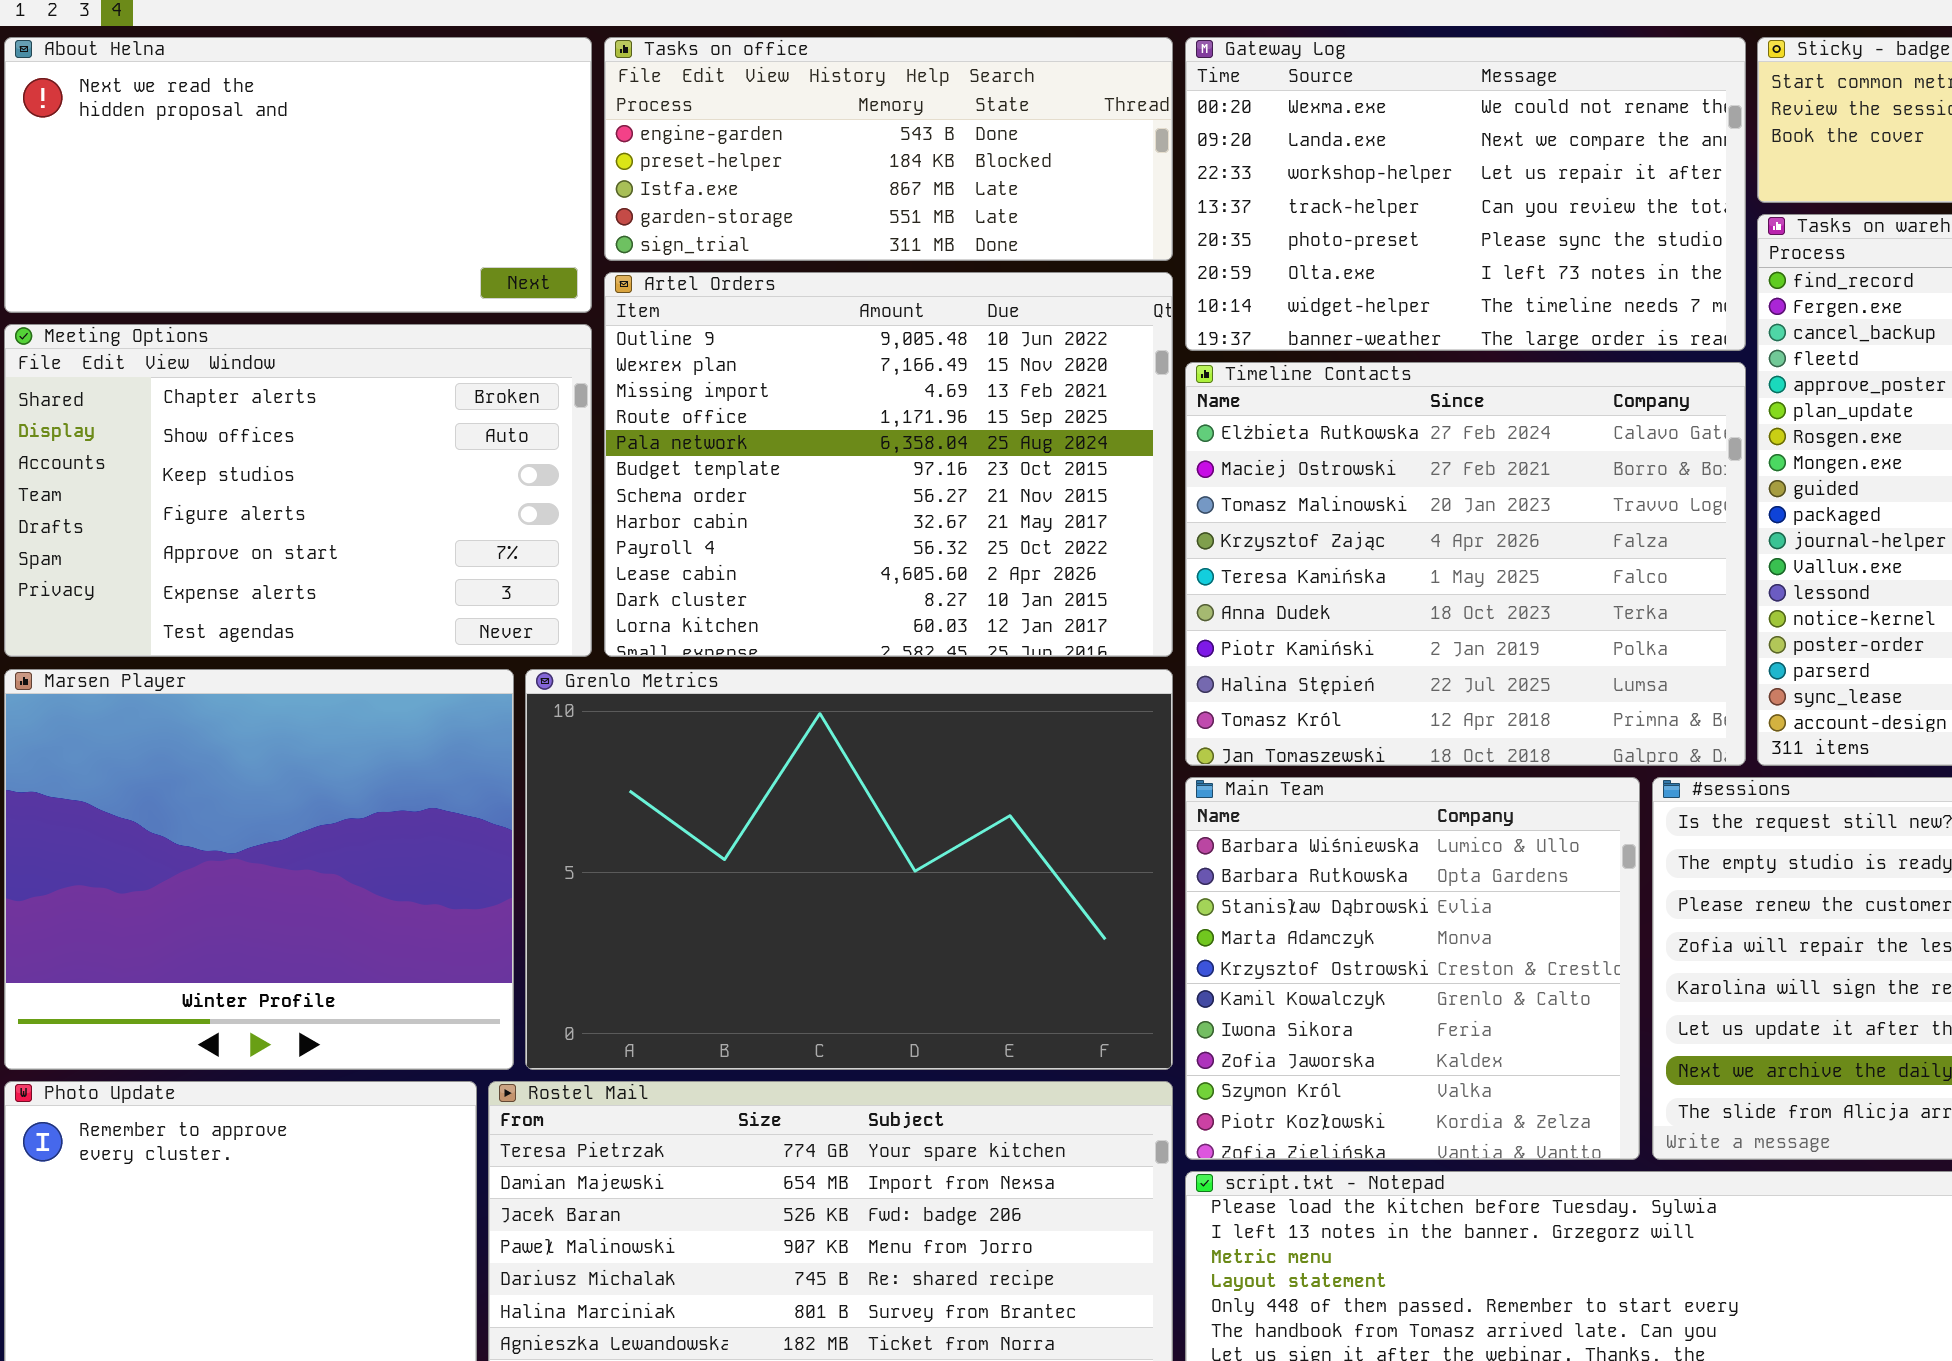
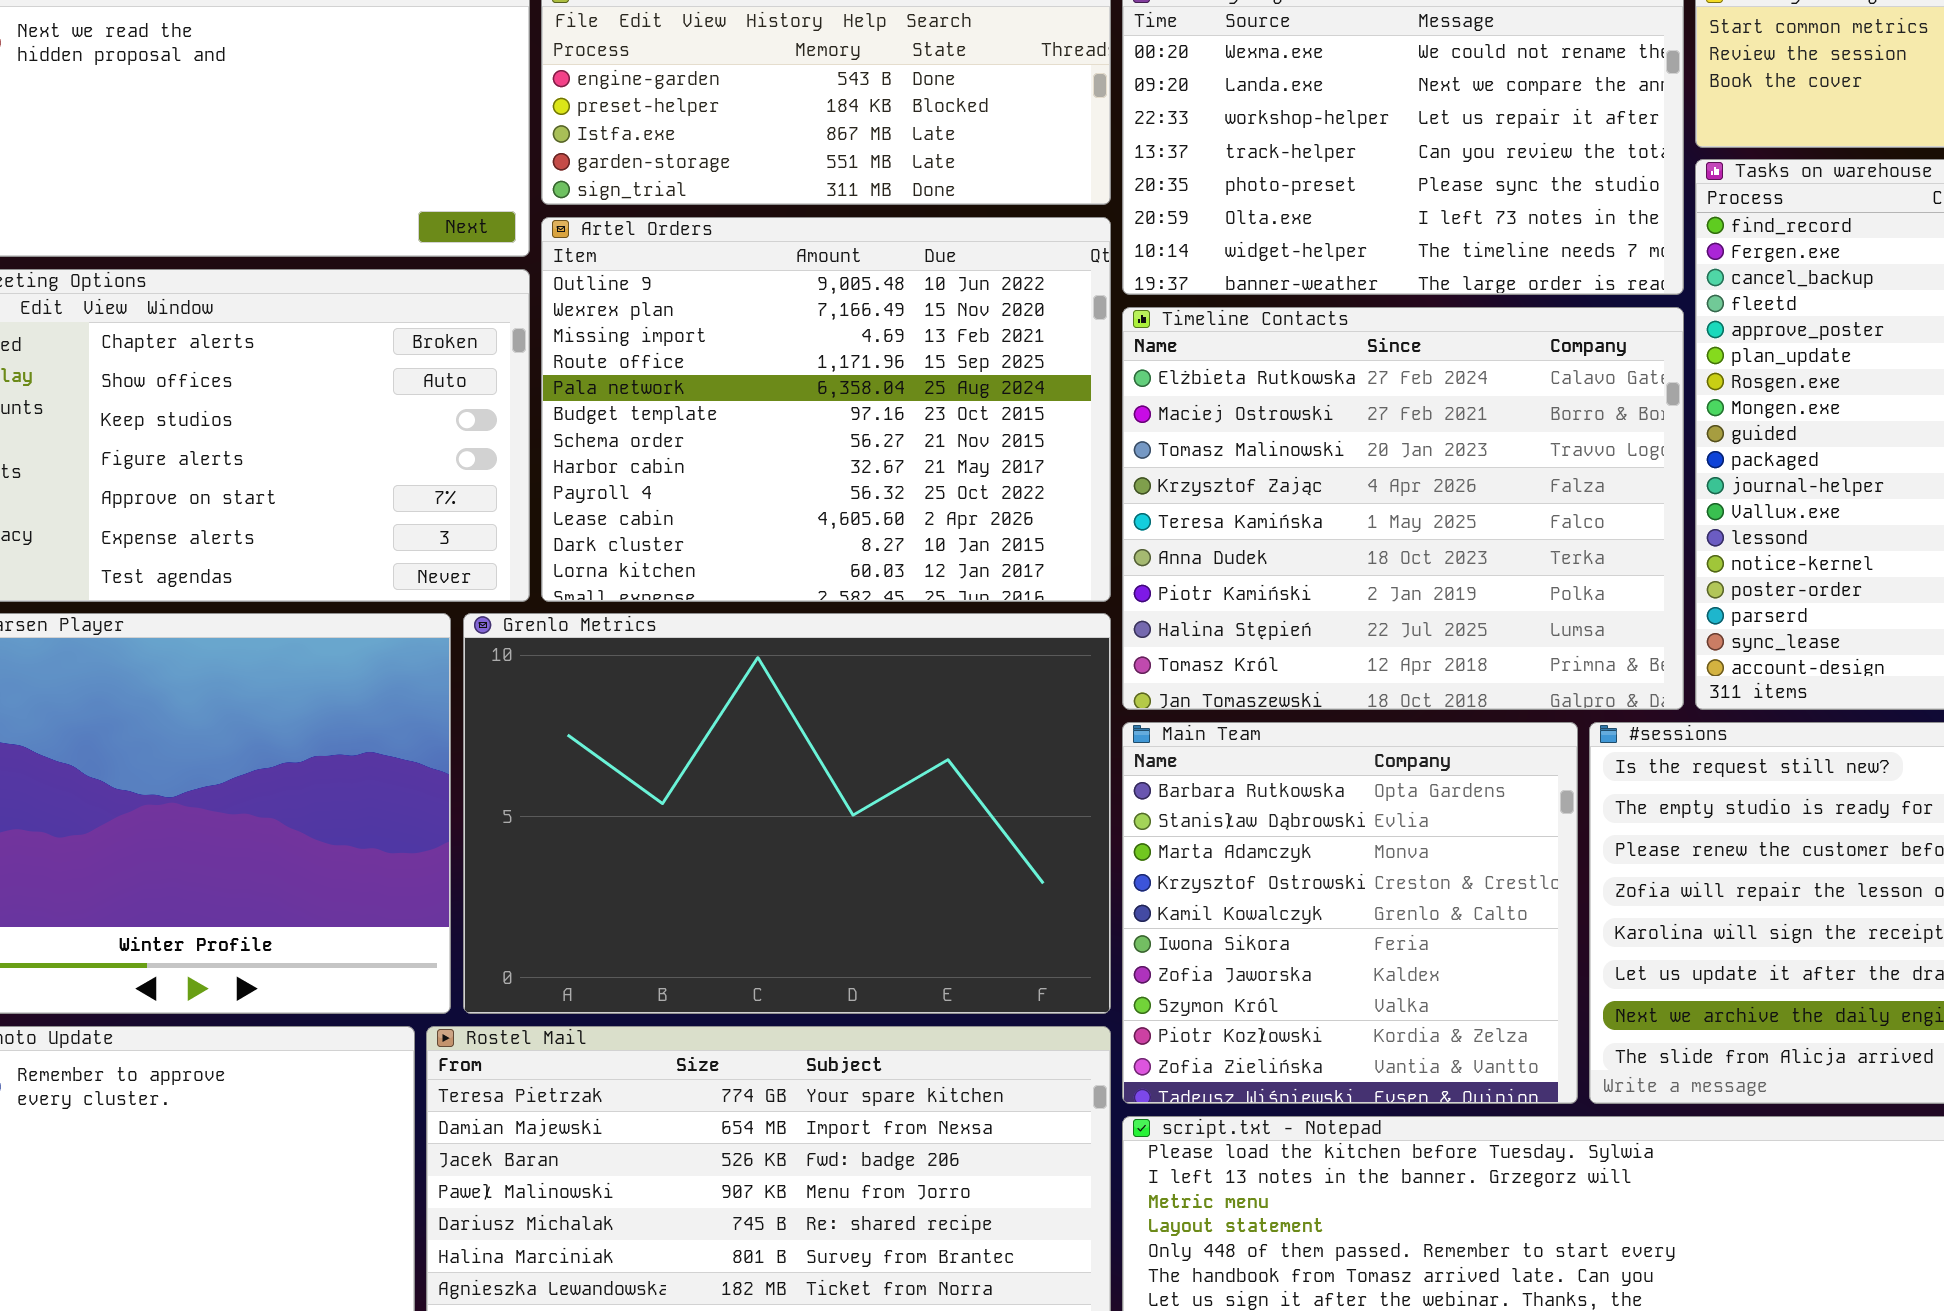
Main Team: [1185,777,1640,1160] -> [1122,722,1578,1104], scrolled down 1 row

